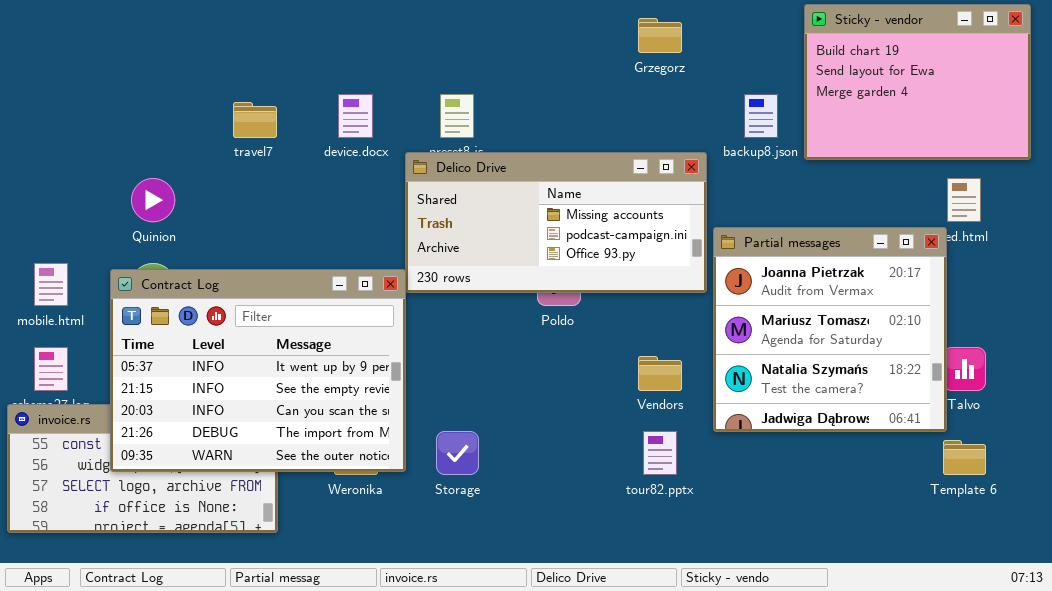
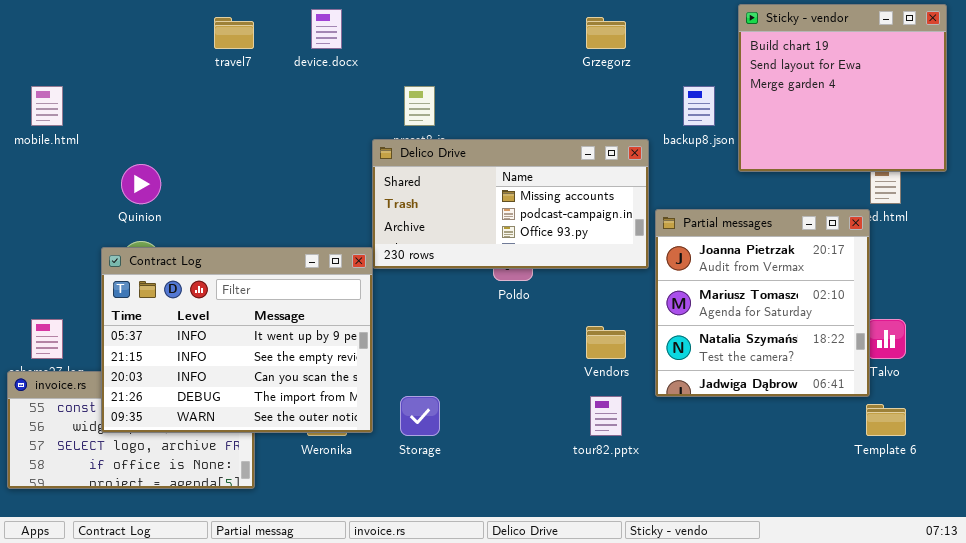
Sticky - vendor: [804,4,1031,160] -> [738,4,947,172], resized
device.docx: [338,94,373,138] -> [311,9,342,49], moved
travel7: [233,102,277,138] -> [214,17,254,49], moved
mobile.html: [34,263,68,306] -> [31,86,63,126], moved

